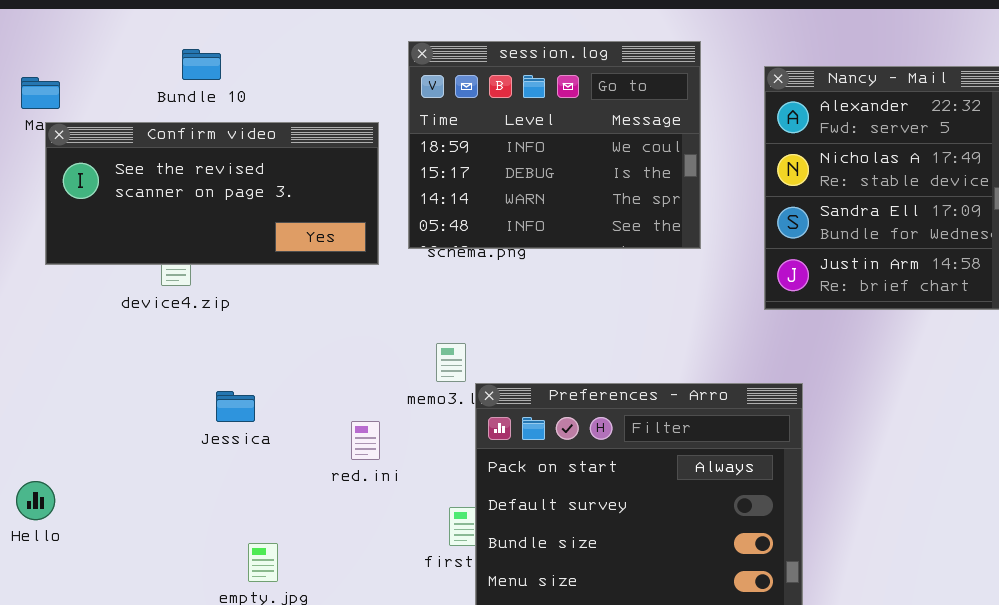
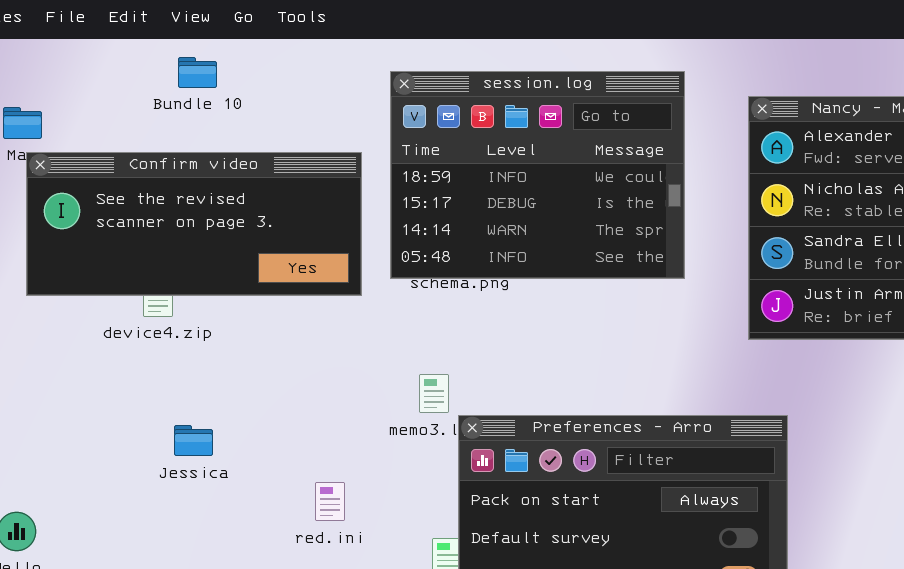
Bundle 10: [182,49,221,80] -> [178,57,217,88], moved
Jessica: [216,391,255,422] -> [174,425,213,456], moved
red.ini: [351,421,380,460] -> [315,482,345,521], moved

